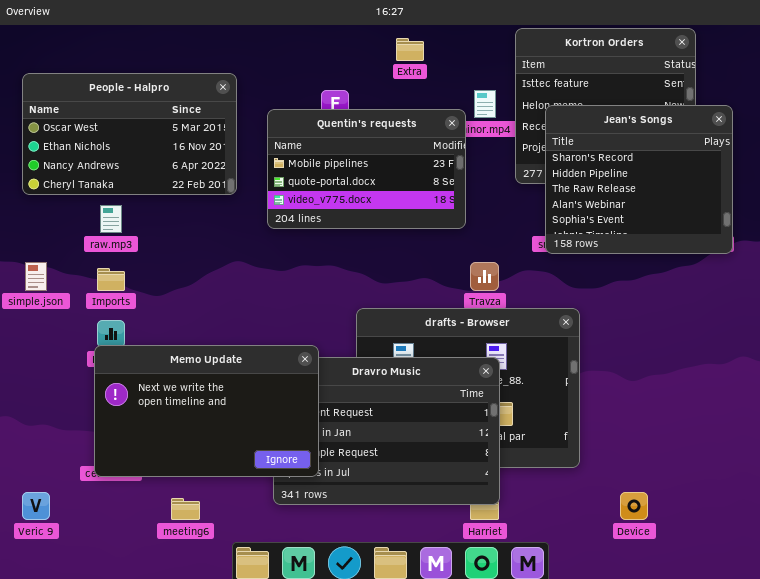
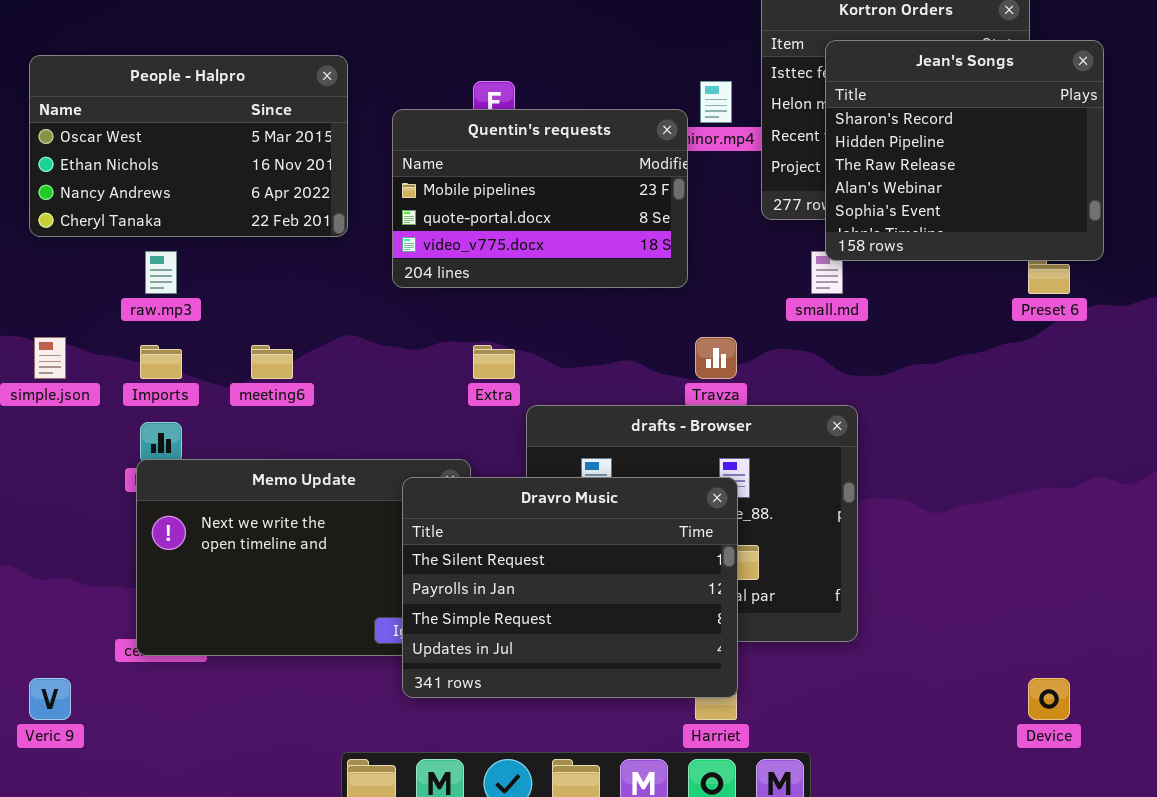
Extra: [396,38,424,61] -> [473,345,515,379], moved
Jean's Songs: [545,105,733,254] -> [825,40,1104,261], moved
Dravro Music: [273,357,500,505] -> [402,477,738,698], raised
Device: [620,492,648,520] -> [1028,678,1070,720], moved
meeting6: [171,498,200,520] -> [251,345,293,379], moved

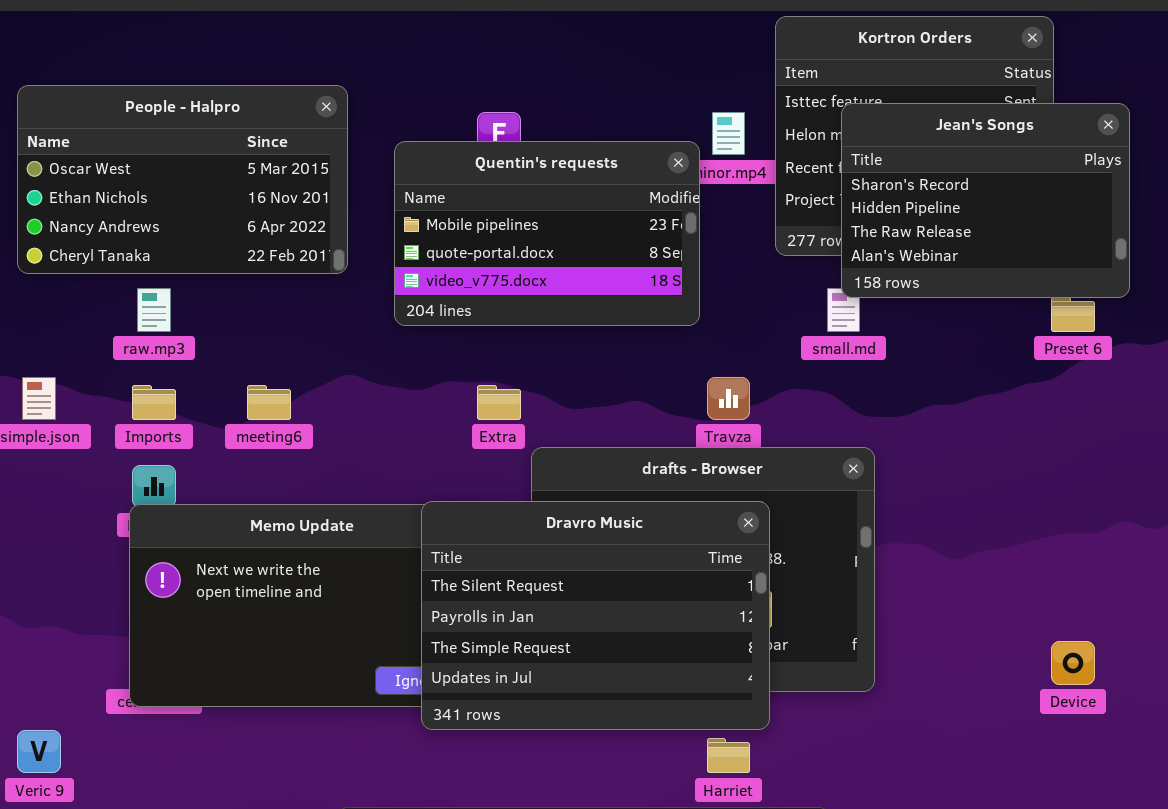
Jean's Songs: [825,40,1104,261] -> [841,103,1130,298], resized
Dravro Music: [402,477,738,698] -> [421,501,770,730], moved
Device: [1028,678,1070,720] -> [1051,641,1095,685], moved

